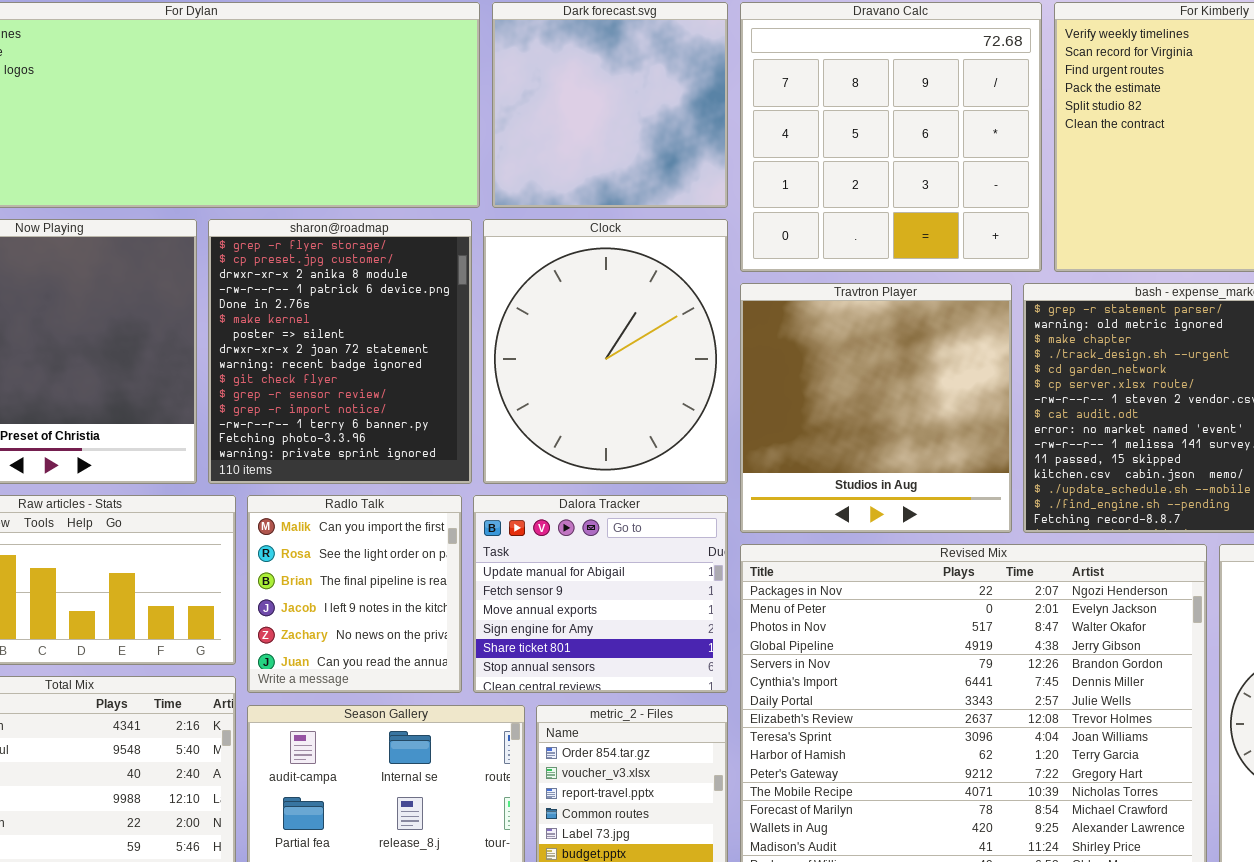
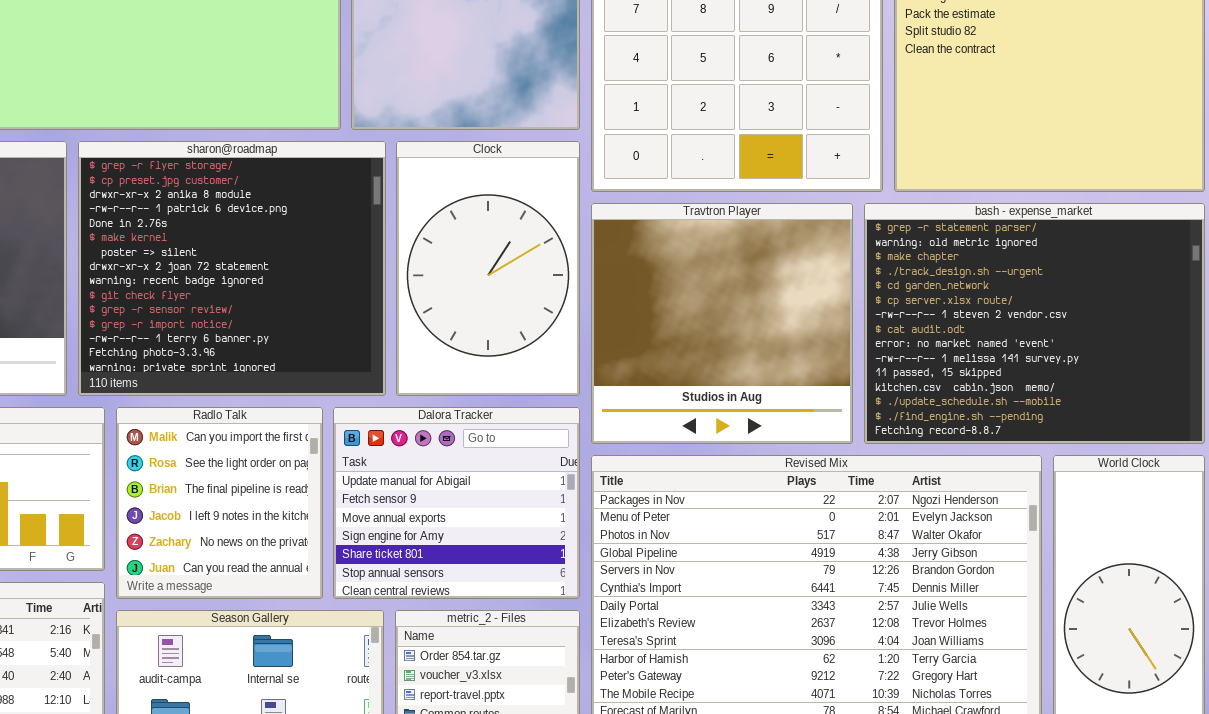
sharon@roadmap: [208,219,472,484] -> [78,141,386,396], resized
Clock: [483,219,728,484] -> [396,141,580,396], resized

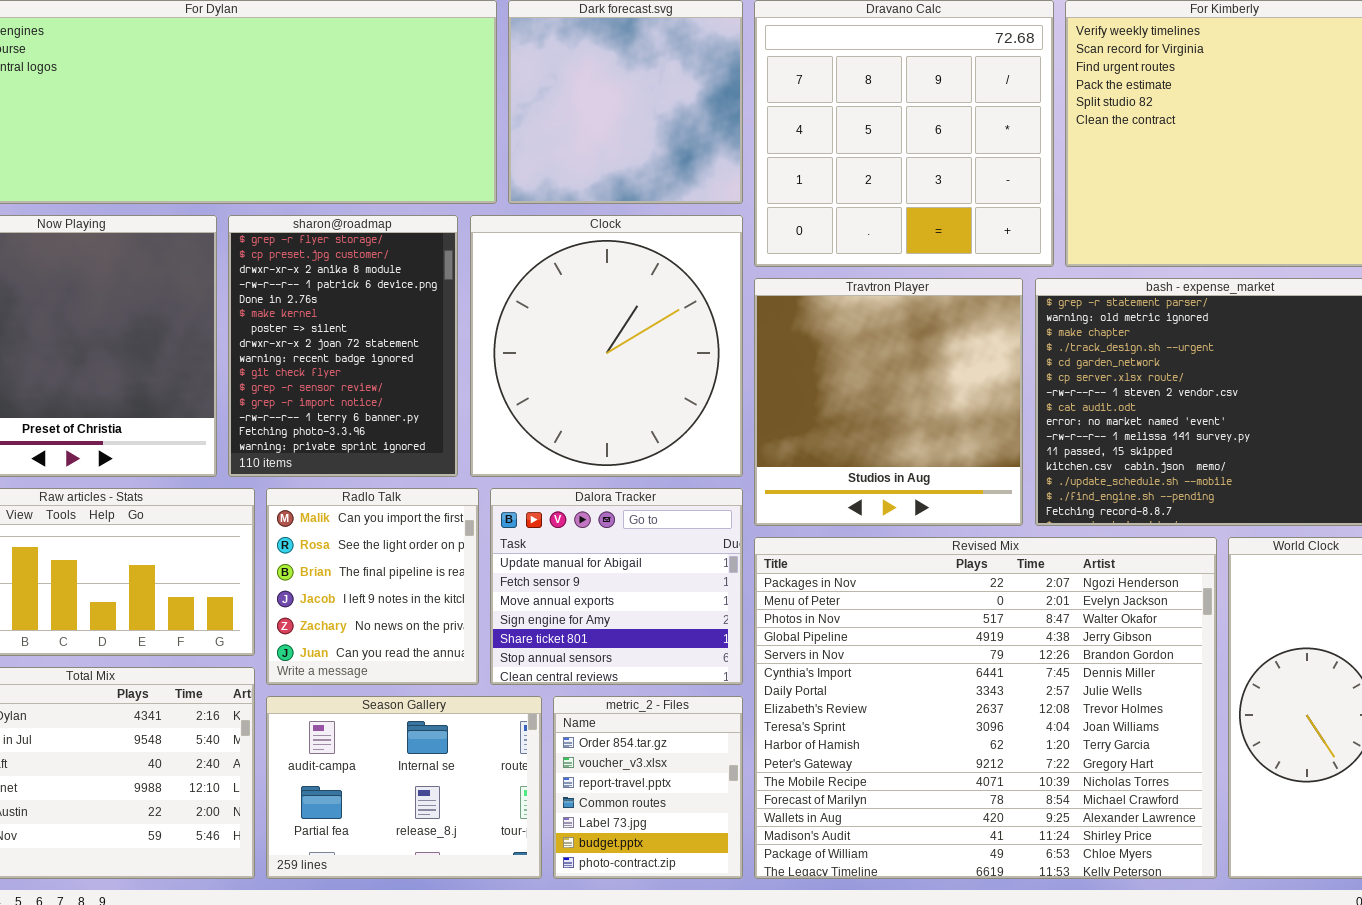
sharon@roadmap: [78,141,386,396] -> [228,215,458,477], resized
Clock: [396,141,580,396] -> [470,215,743,477], resized

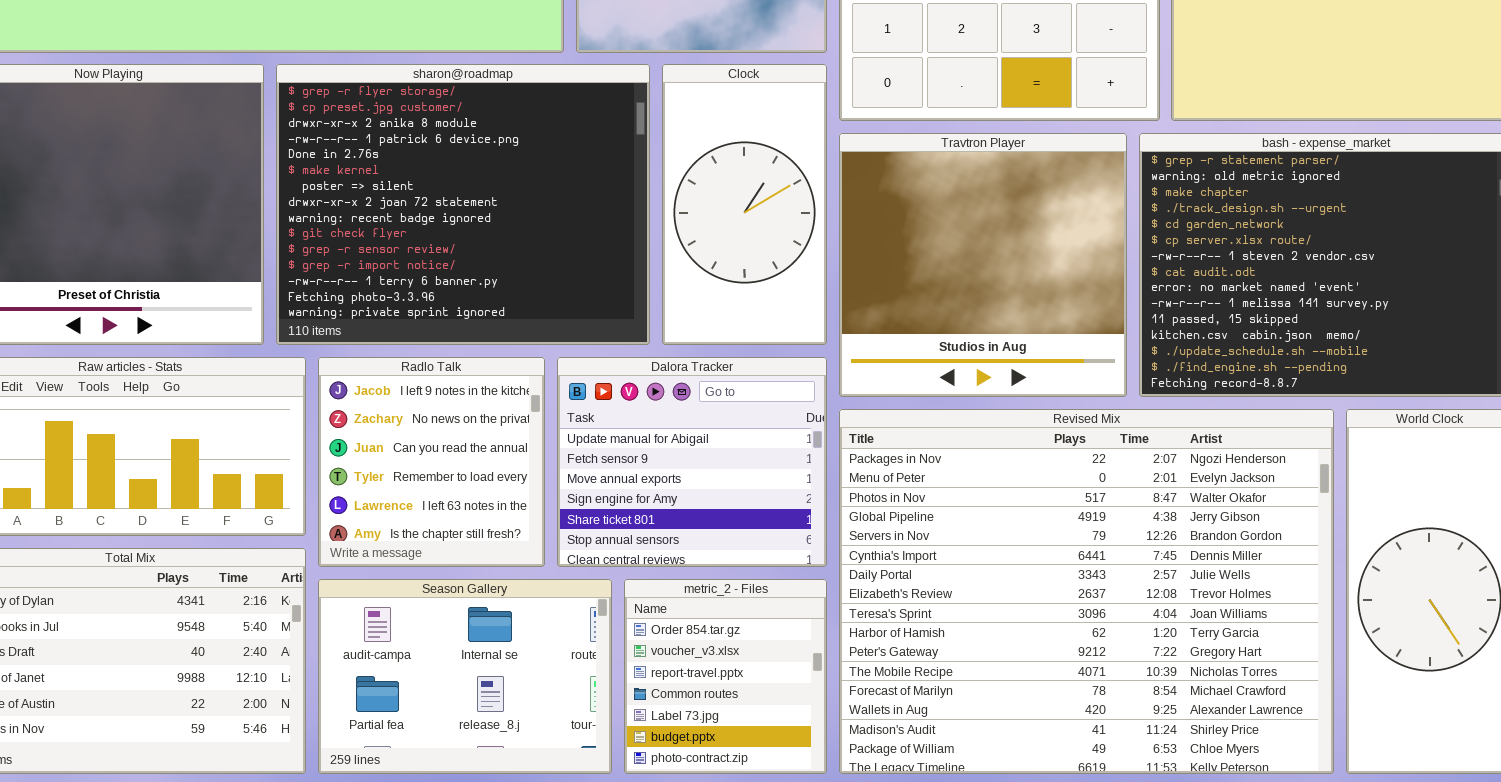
sharon@roadmap: [228,215,458,477] -> [276,64,650,345], resized
Clock: [470,215,743,477] -> [662,64,827,345], resized
Radlo Talk: [266,488,479,685] -> [318,357,545,567], scrolled down 3 rows

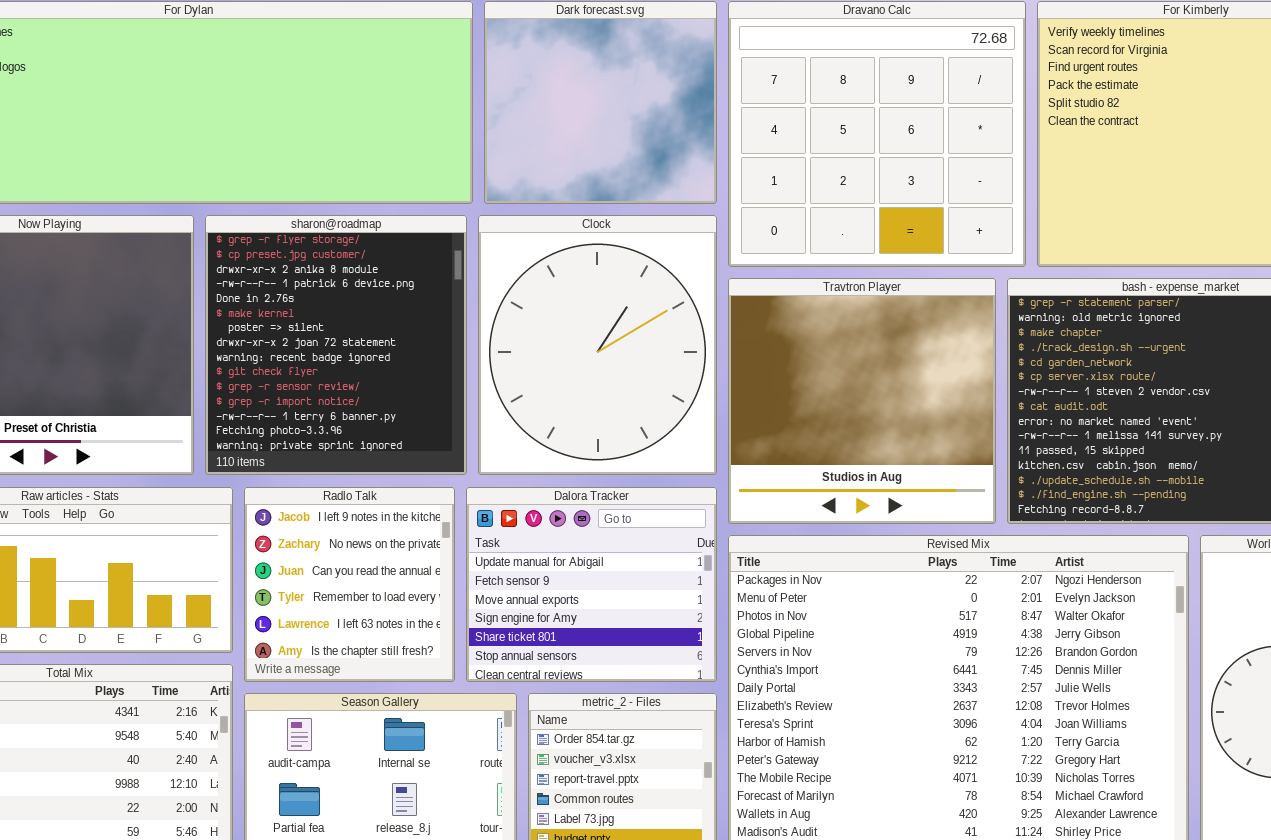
sharon@roadmap: [276,64,650,345] -> [205,215,467,475], resized
Clock: [662,64,827,345] -> [478,215,717,475], resized

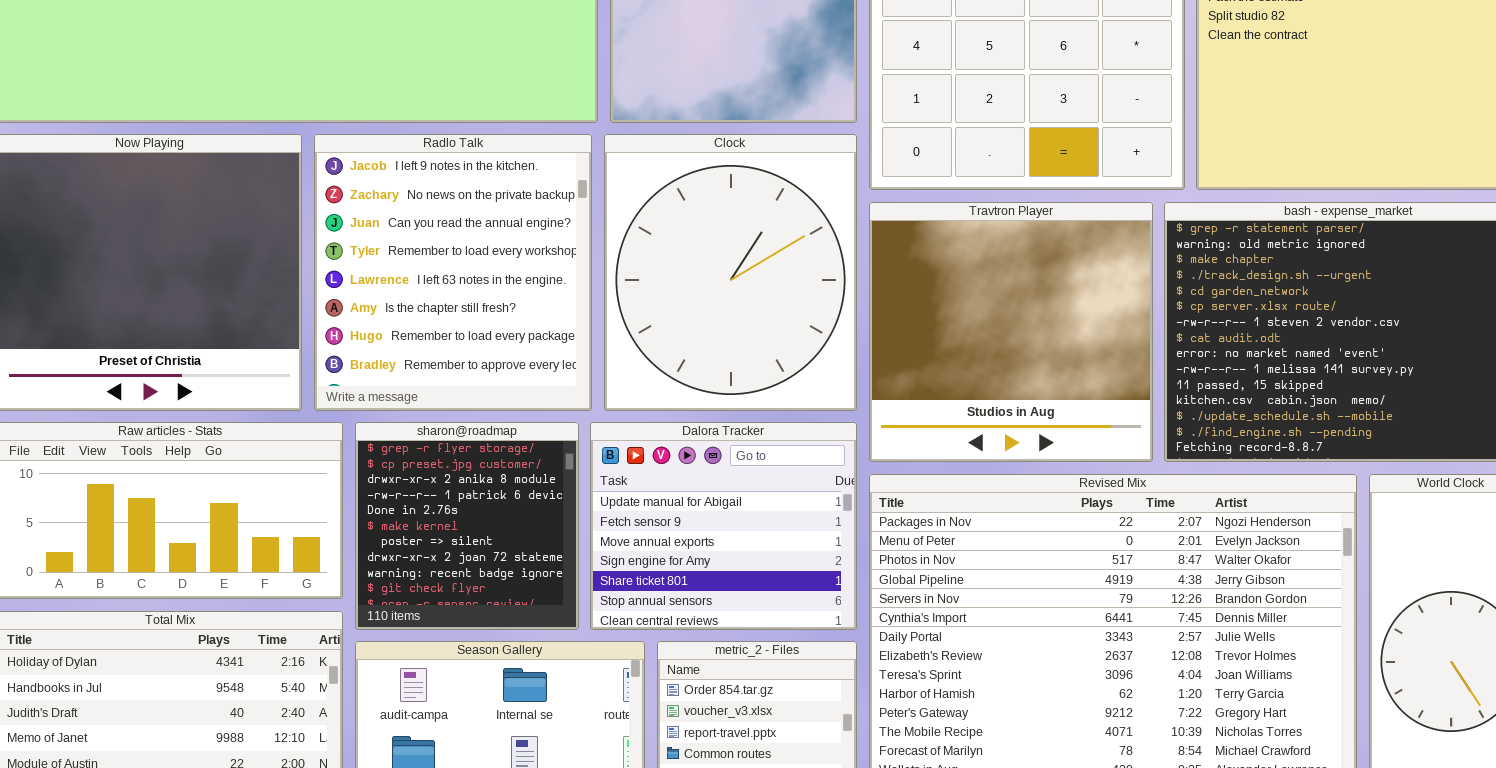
sharon@roadmap: [205,215,467,475] -> [355,422,579,630], moved, resized
Radlo Talk: [244,487,455,682] -> [314,134,592,411], moved, resized

